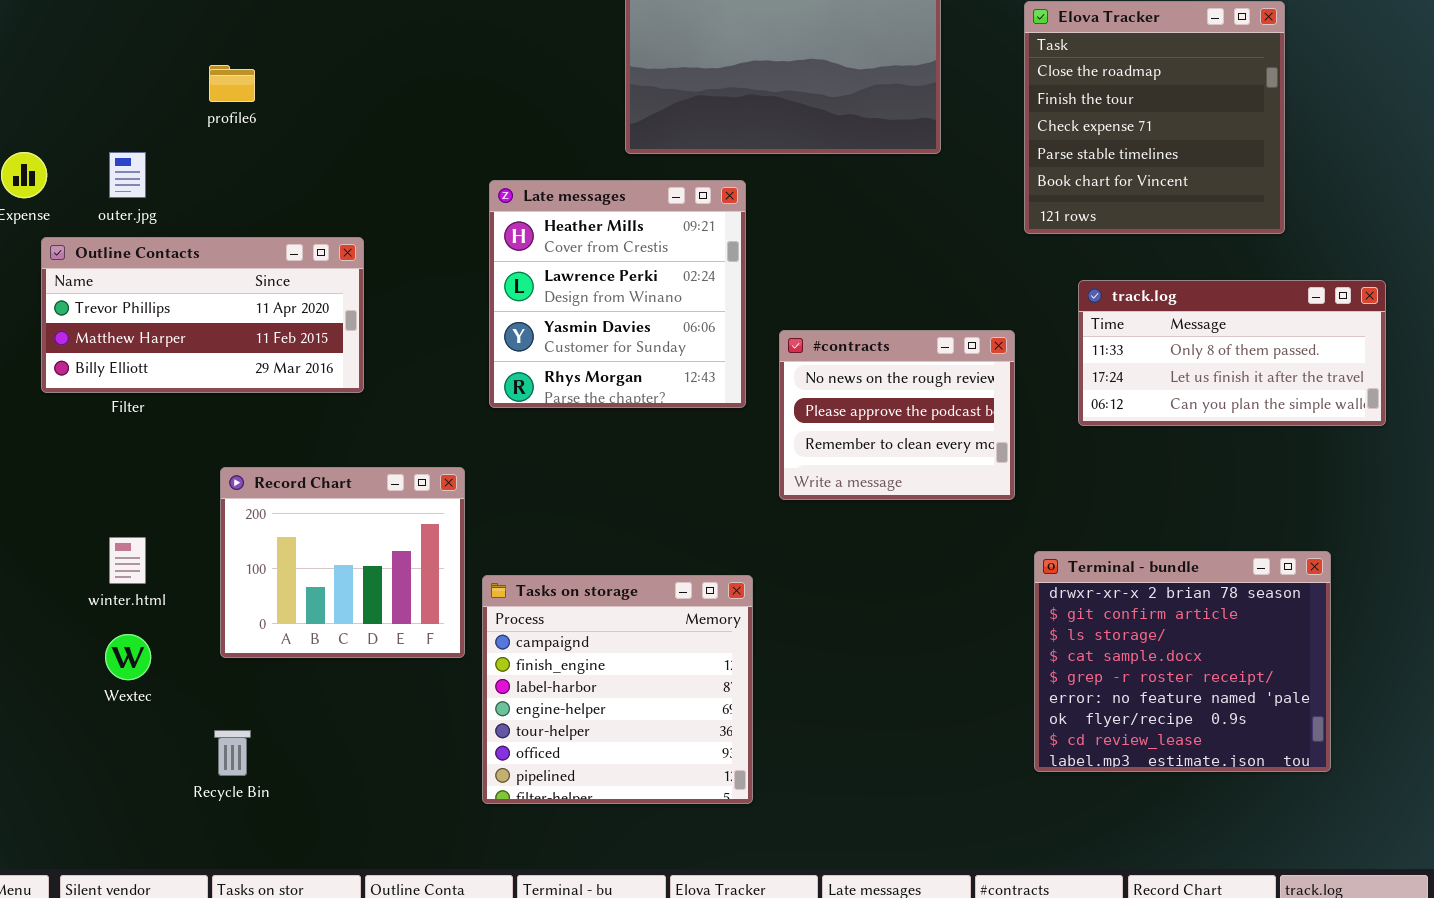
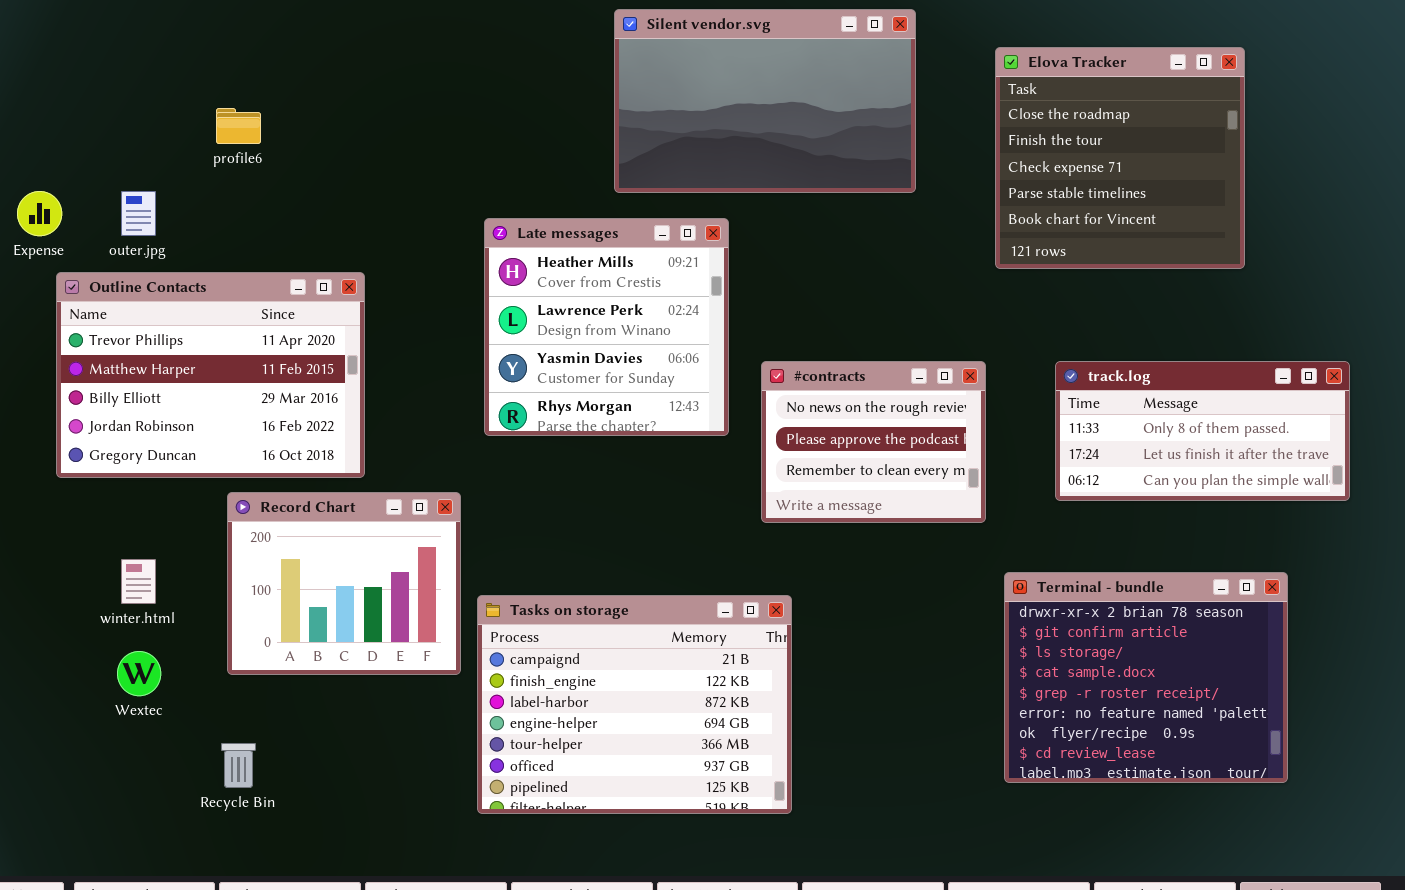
Outline Contacts: [41,237,364,393] -> [56,272,365,478], resized
track.log: [1078,280,1386,426] -> [1055,361,1350,501], moved
Tasks on storage: [482,575,753,804] -> [477,595,792,814], resized

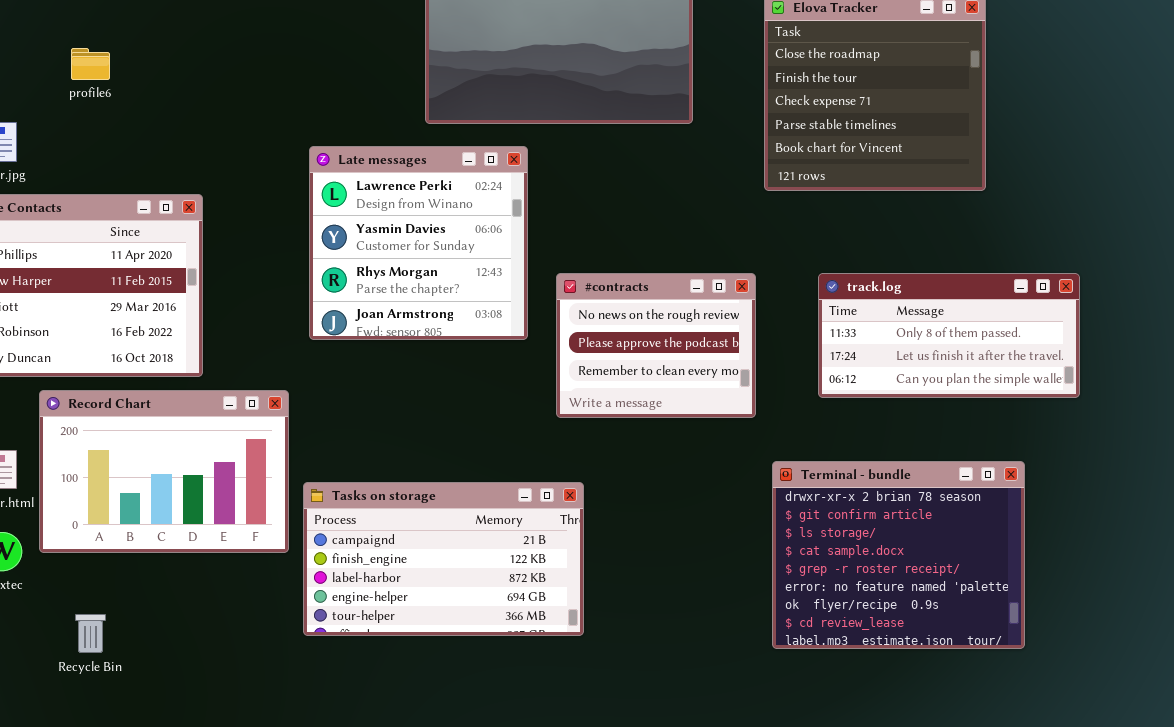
Late messages: [484,218,729,436] -> [309,146,528,340], scrolled down 1 row
Record Chart: [227,492,461,675] -> [39,390,289,553], resized
Tasks on storage: [477,595,792,814] -> [303,482,584,636], resized

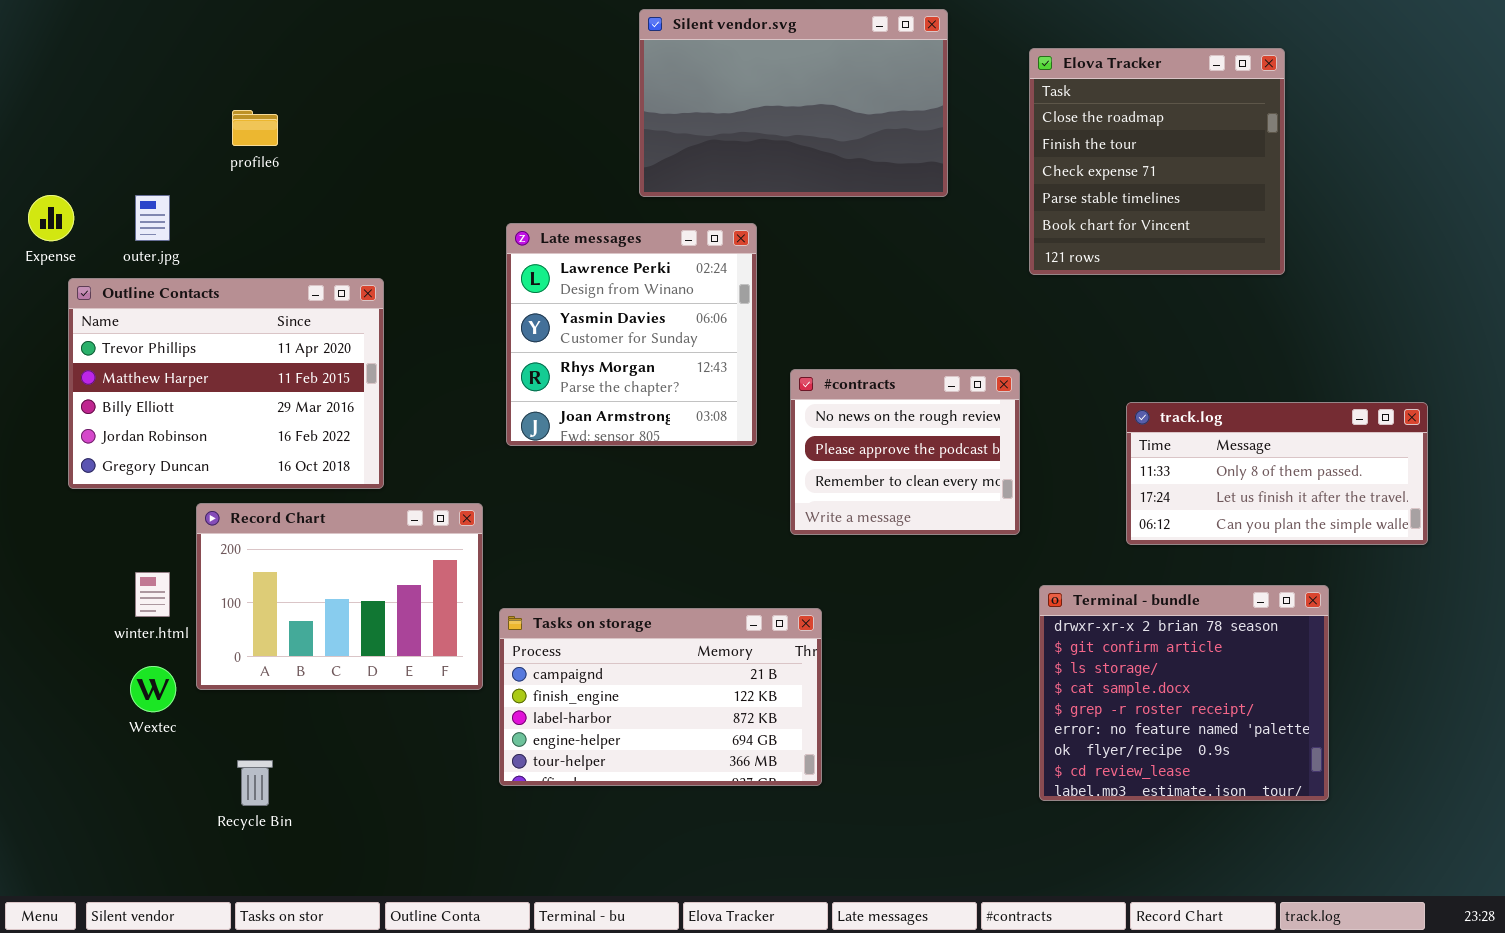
track.log: [818,273,1080,398] -> [1126,402,1428,545], moved

